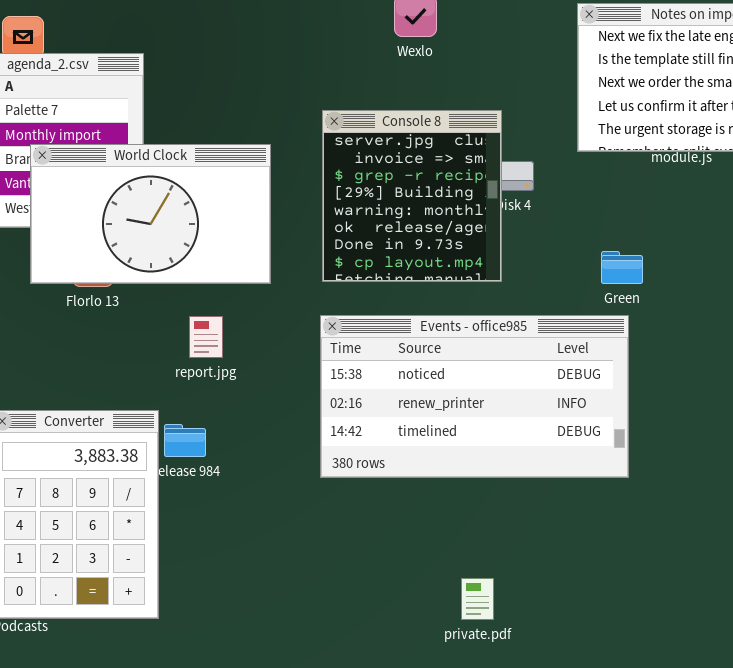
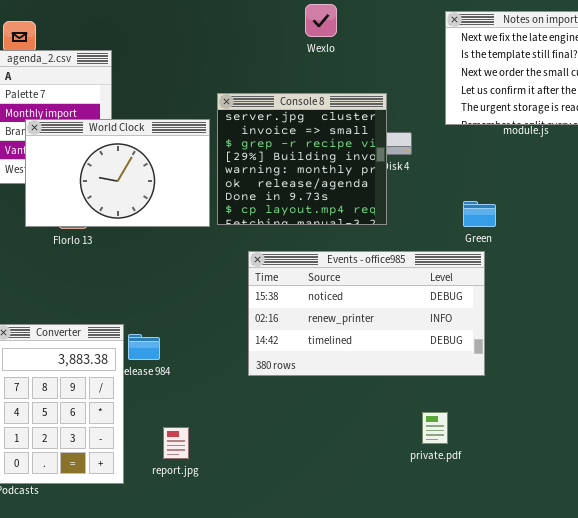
Console 8: [322,110,502,282] -> [217,93,387,225], resized
report.jpg: [189,316,223,358] -> [163,427,189,459], moved
private.pdf: [461,578,494,620] -> [422,412,448,444], moved

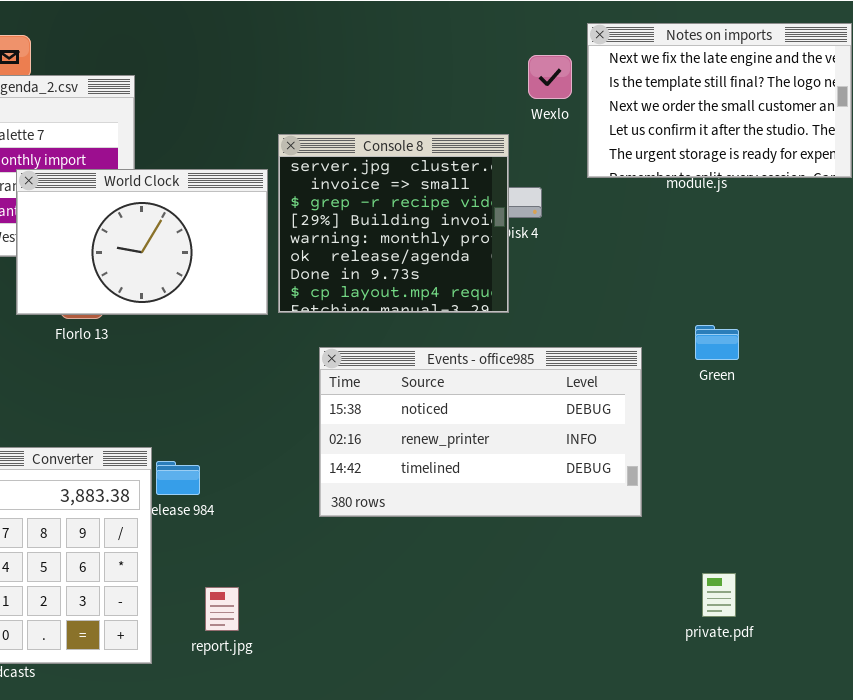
Wexlo: [305,4,337,37] -> [528,55,572,99], moved
Green: [463,201,496,227] -> [695,325,739,360], moved
private.pdf: [422,412,448,444] -> [702,573,736,617], moved

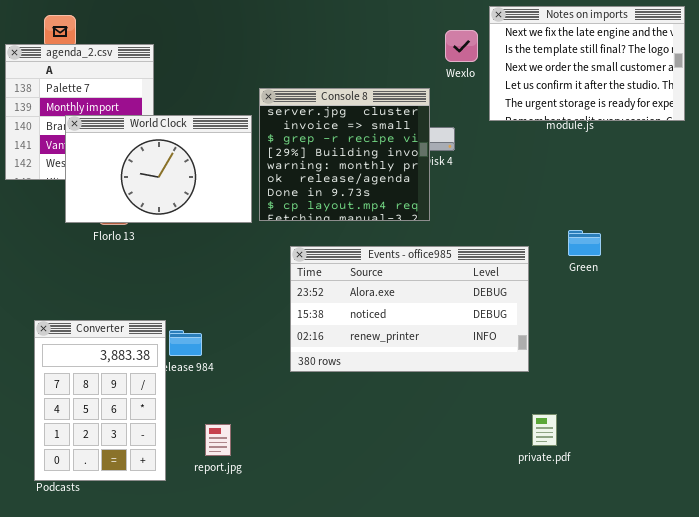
Events - office985: [319,347,642,517] -> [290,246,529,372], scrolled up 1 row
private.pdf: [702,573,736,617] -> [532,414,557,446], moved

